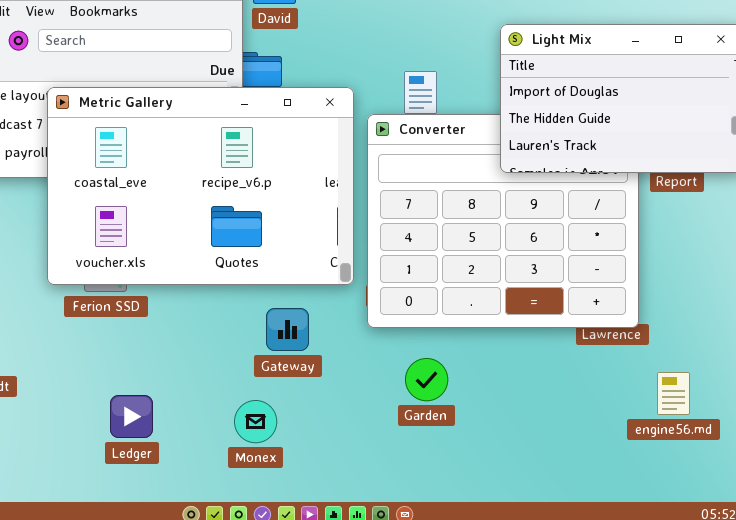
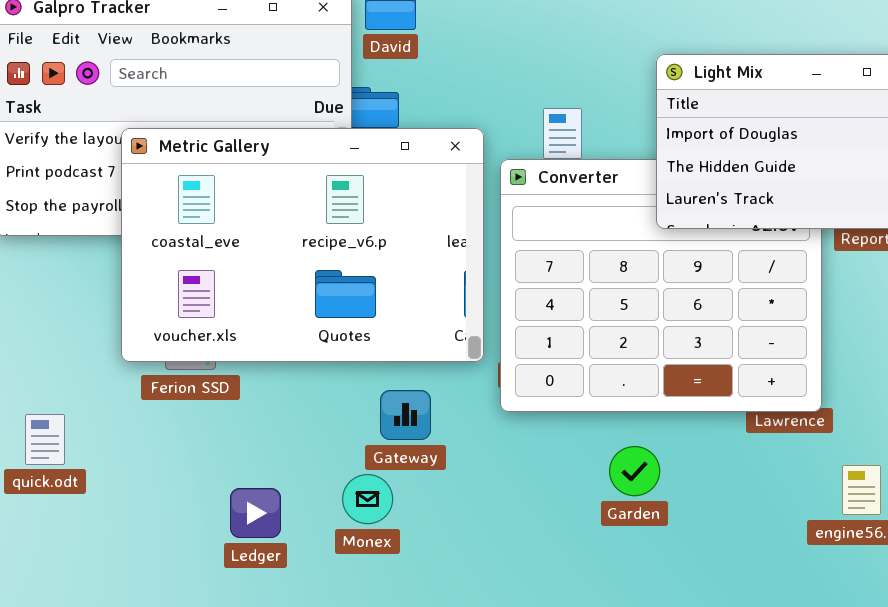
Garden: [405,358,448,401] -> [609,446,660,496], moved
Ledger: [110,395,153,438] -> [230,488,281,538], moved
Monex: [234,400,277,443] -> [342,474,393,524], moved

